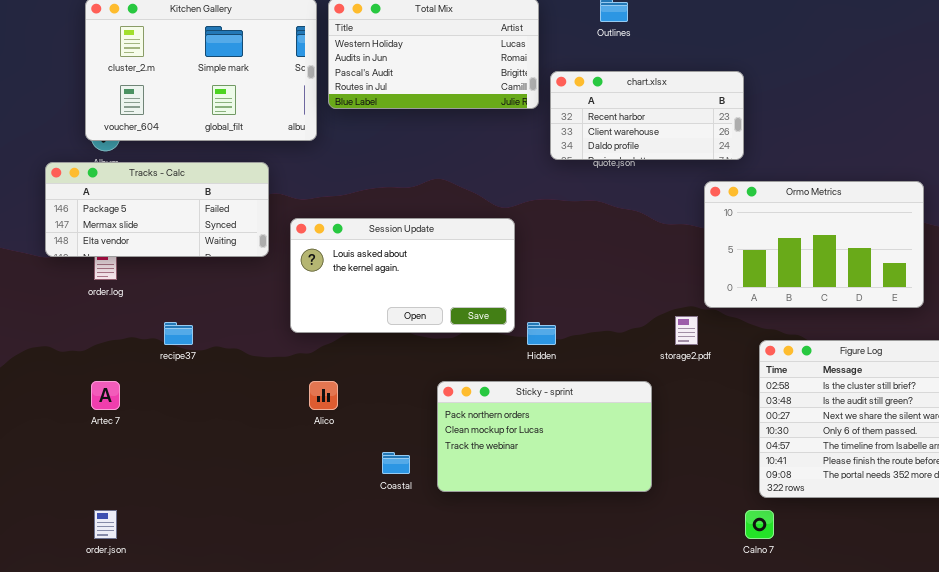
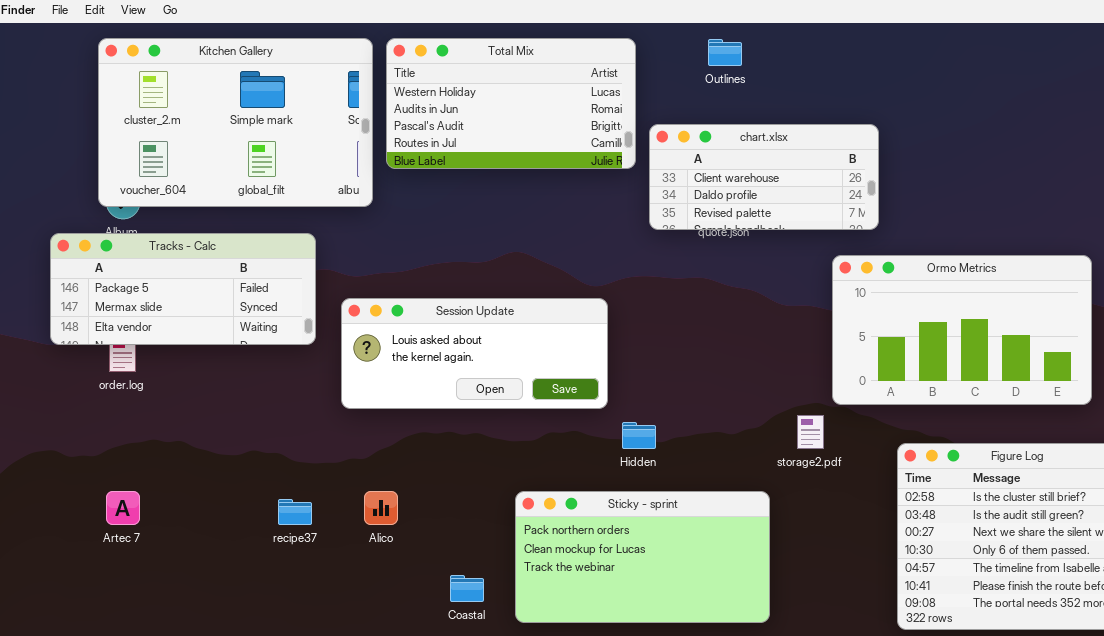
chart.xlsx: [550,71,744,160] -> [649,124,879,230], scrolled down 1 row
Session Update: [290,218,515,333] -> [341,298,608,409], resized
recipe37: [164,322,193,345] -> [278,499,312,525], moved

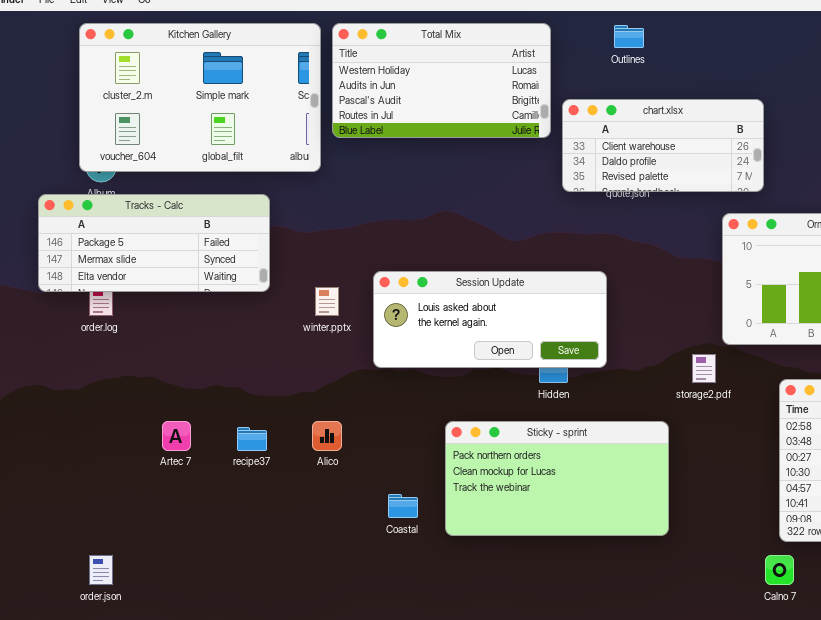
Session Update: [341,298,608,409] -> [373,271,607,368], moved
Artec 7: [106,491,140,525] -> [162,421,191,451], moved

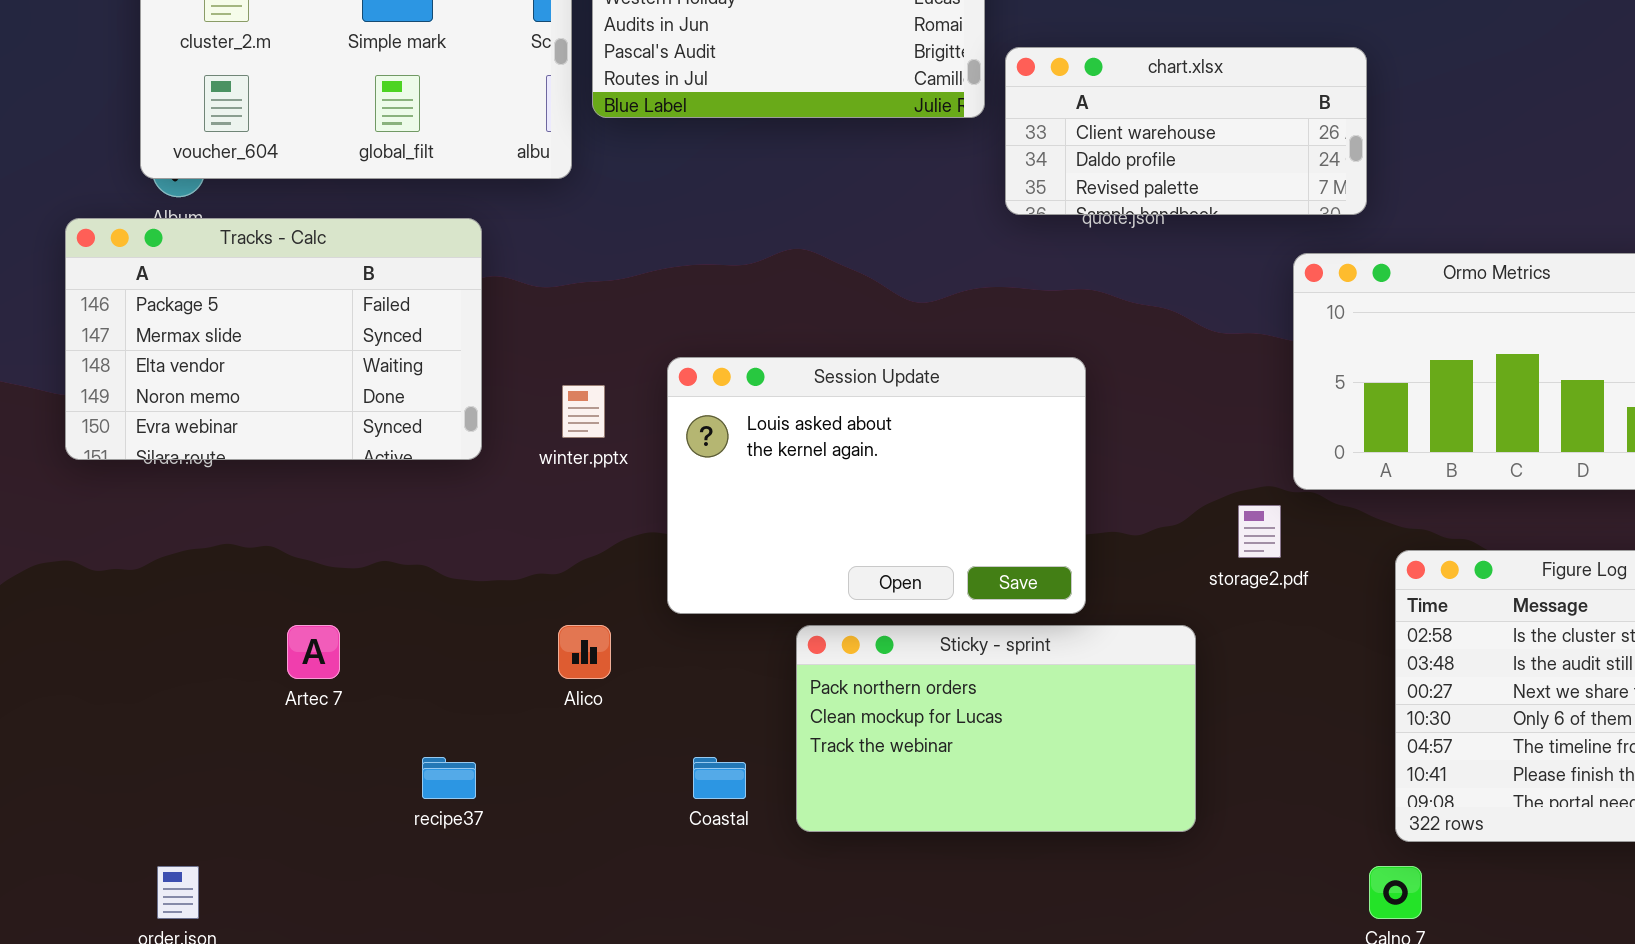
Tracks - Calc: [38,194,270,292] -> [65,218,482,460], resized
Session Update: [373,271,607,368] -> [667,357,1086,614], resized
recipe37: [237,427,267,451] -> [422,757,476,799], moved

